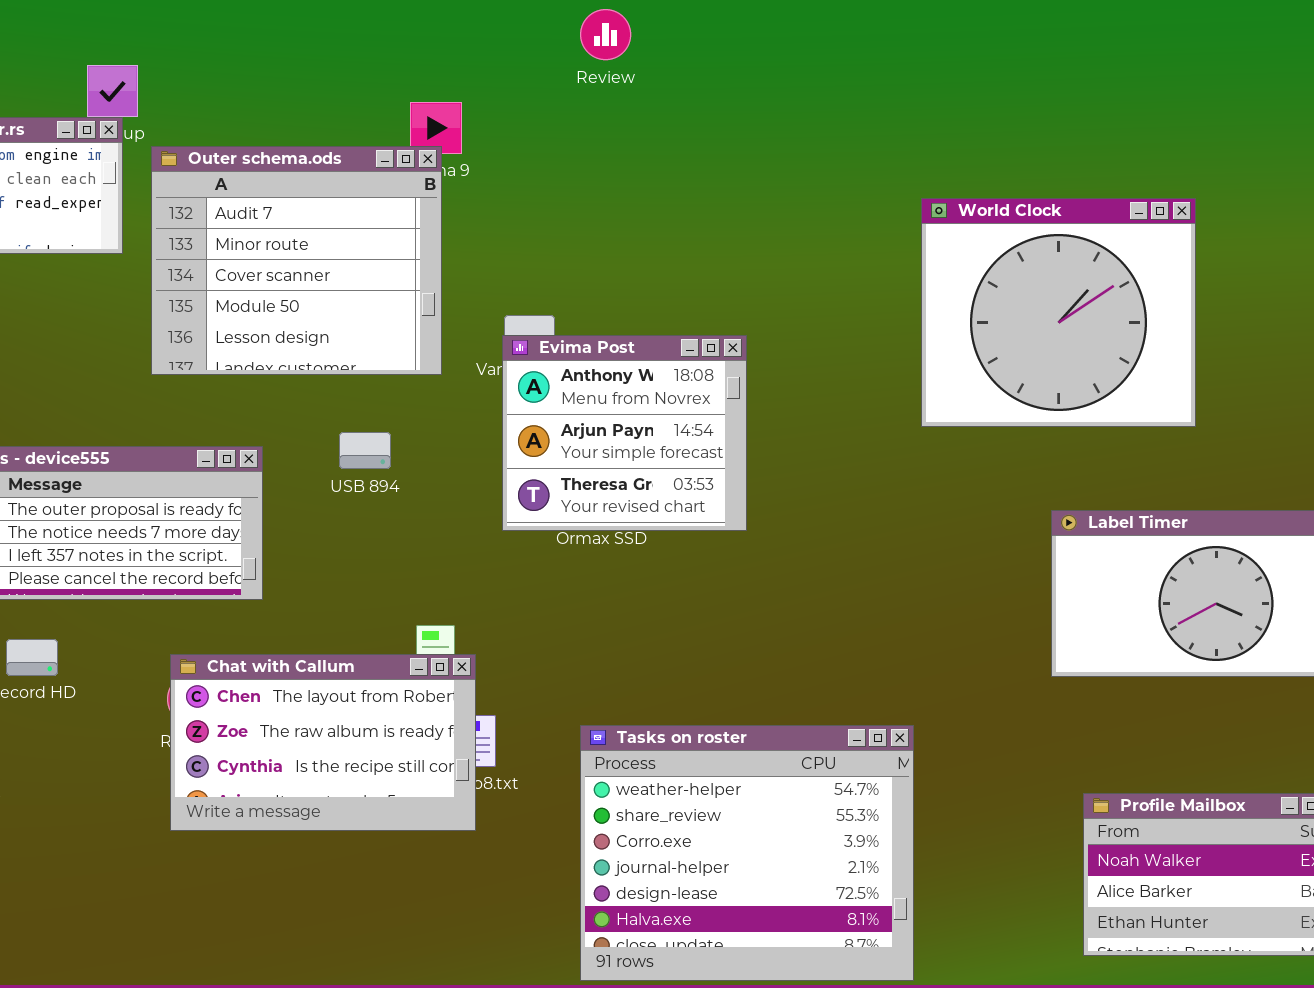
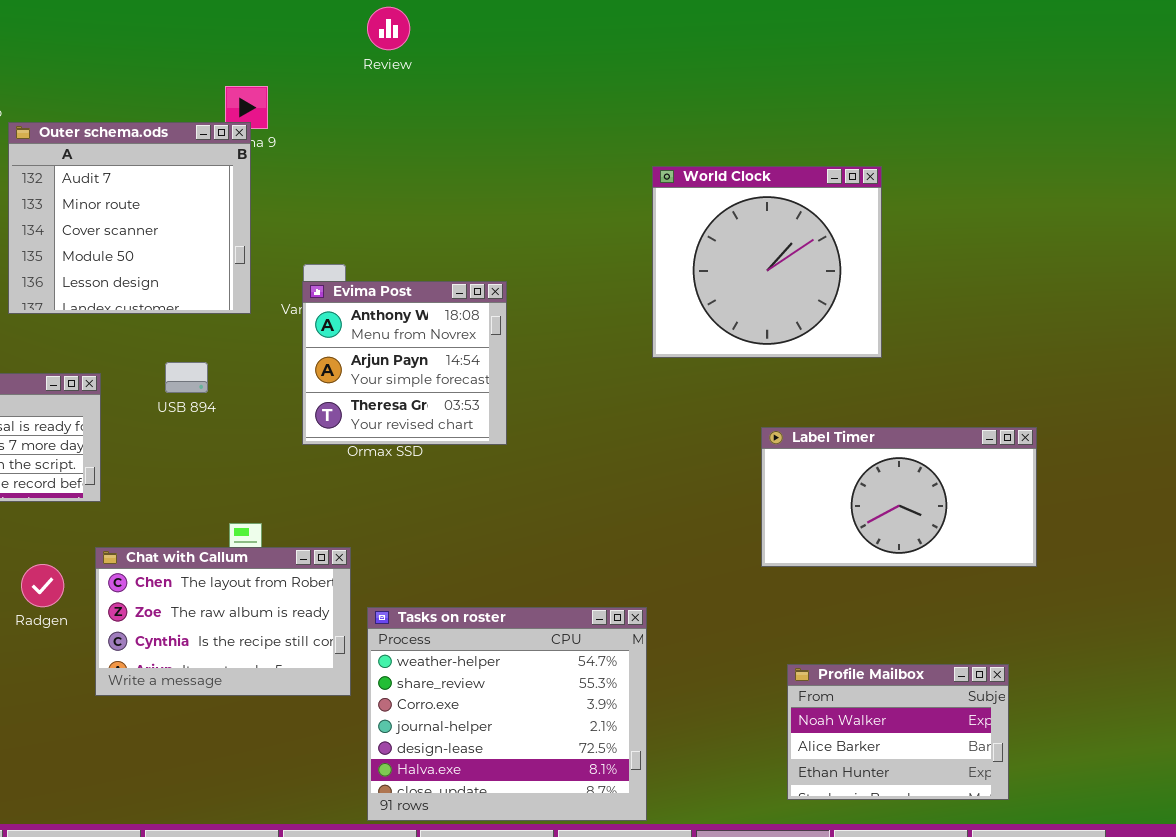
Chat with Callum: [170,654,476,831] -> [95,547,351,696], moved

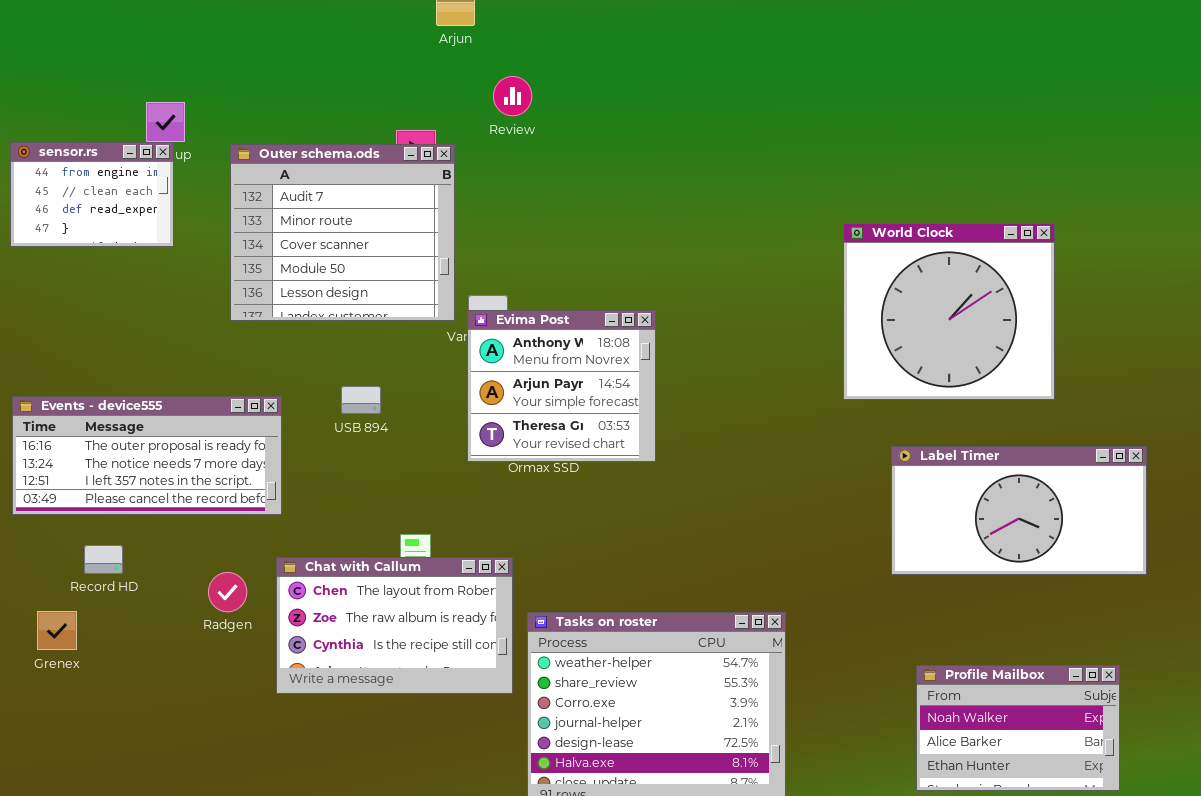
Review: [367,7,410,50] -> [493,76,532,116], moved
Outer schema.ods: [8,122,251,314] -> [230,144,455,321], moved
World Clock: [652,166,882,358] -> [843,223,1055,400], moved

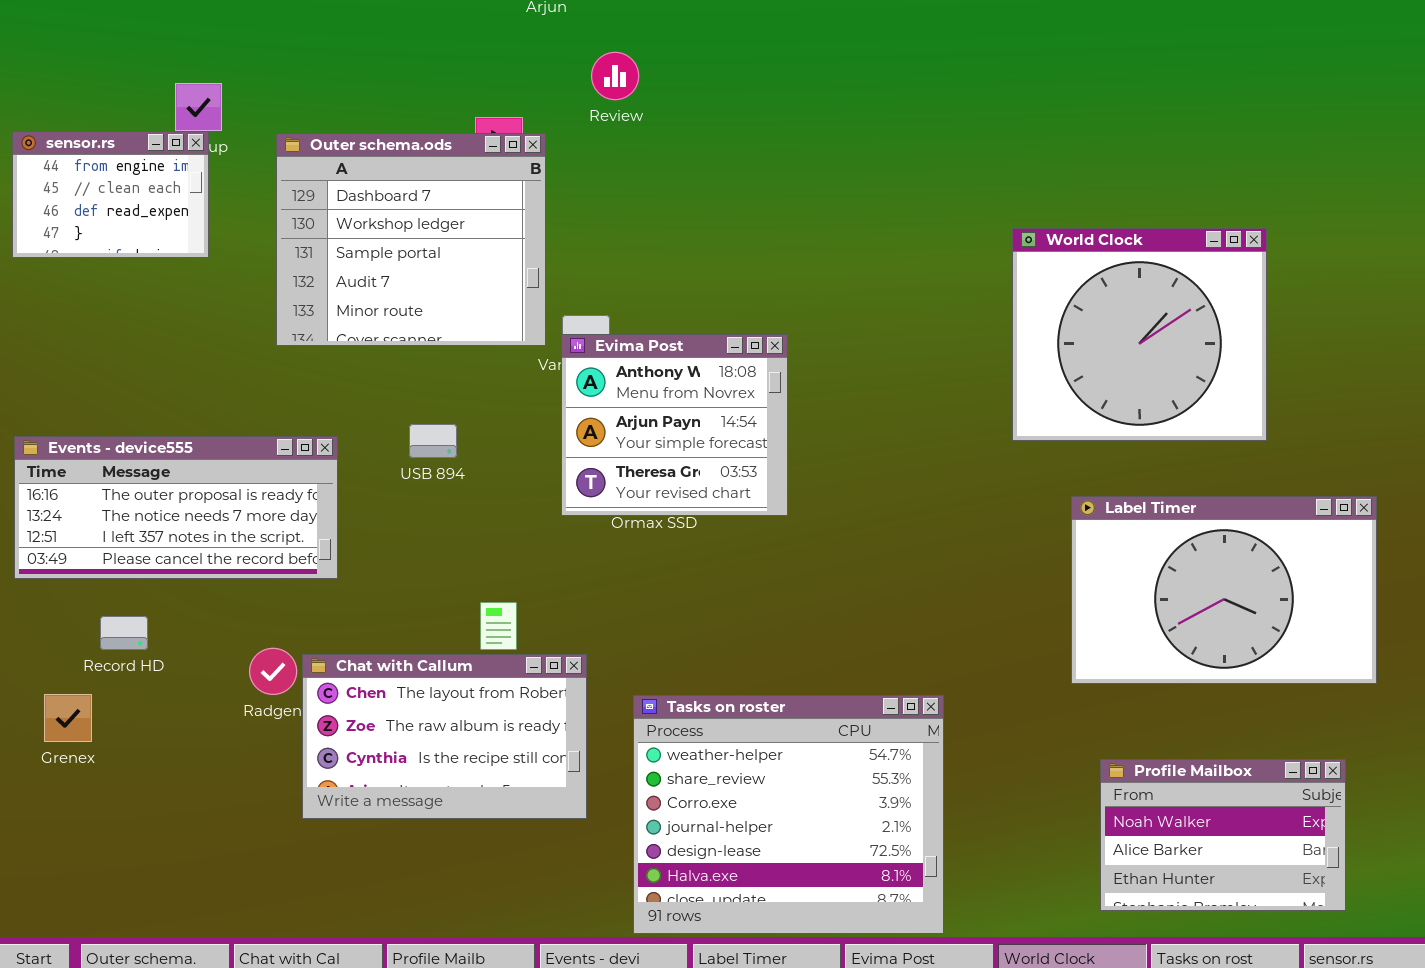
Outer schema.ods: [230,144,455,321] -> [276,133,546,346], scrolled up 3 rows
Label Timer: [891,446,1147,575] -> [1071,496,1377,684], resized
Chat with Callum: [276,557,513,694] -> [302,654,587,819], moved

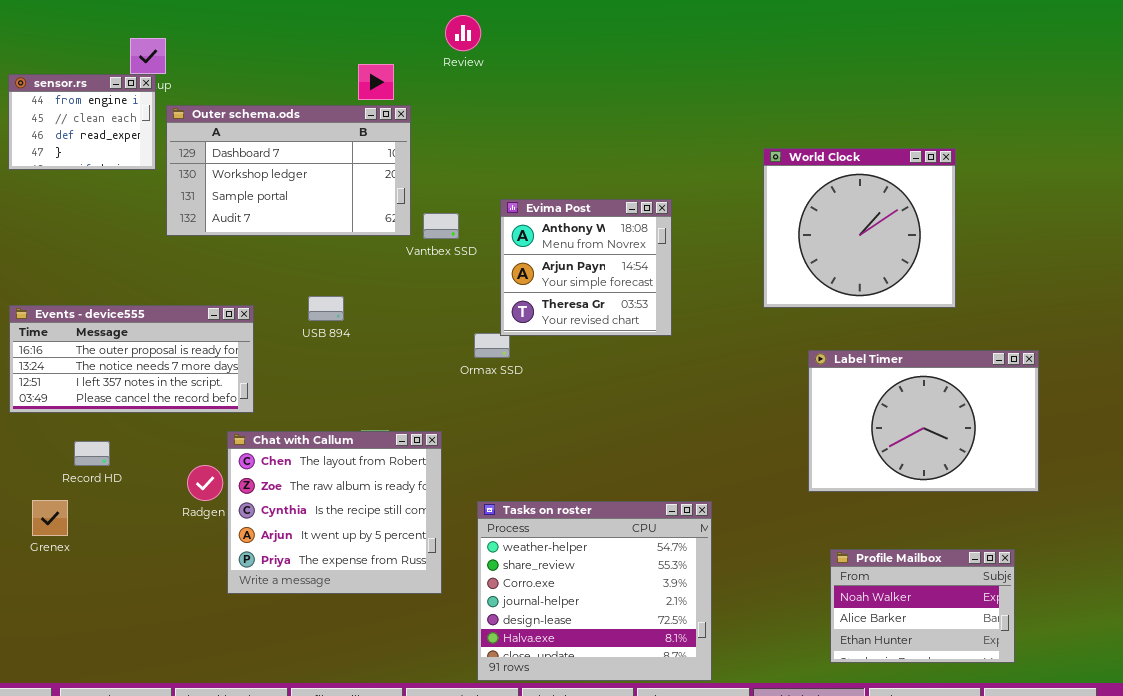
Outer schema.ods: [276,133,546,346] -> [166,105,411,236], resized
Evima Post: [561,334,788,516] -> [500,199,672,336], moved
Chat with Callum: [302,654,587,819] -> [227,431,442,594], resized

